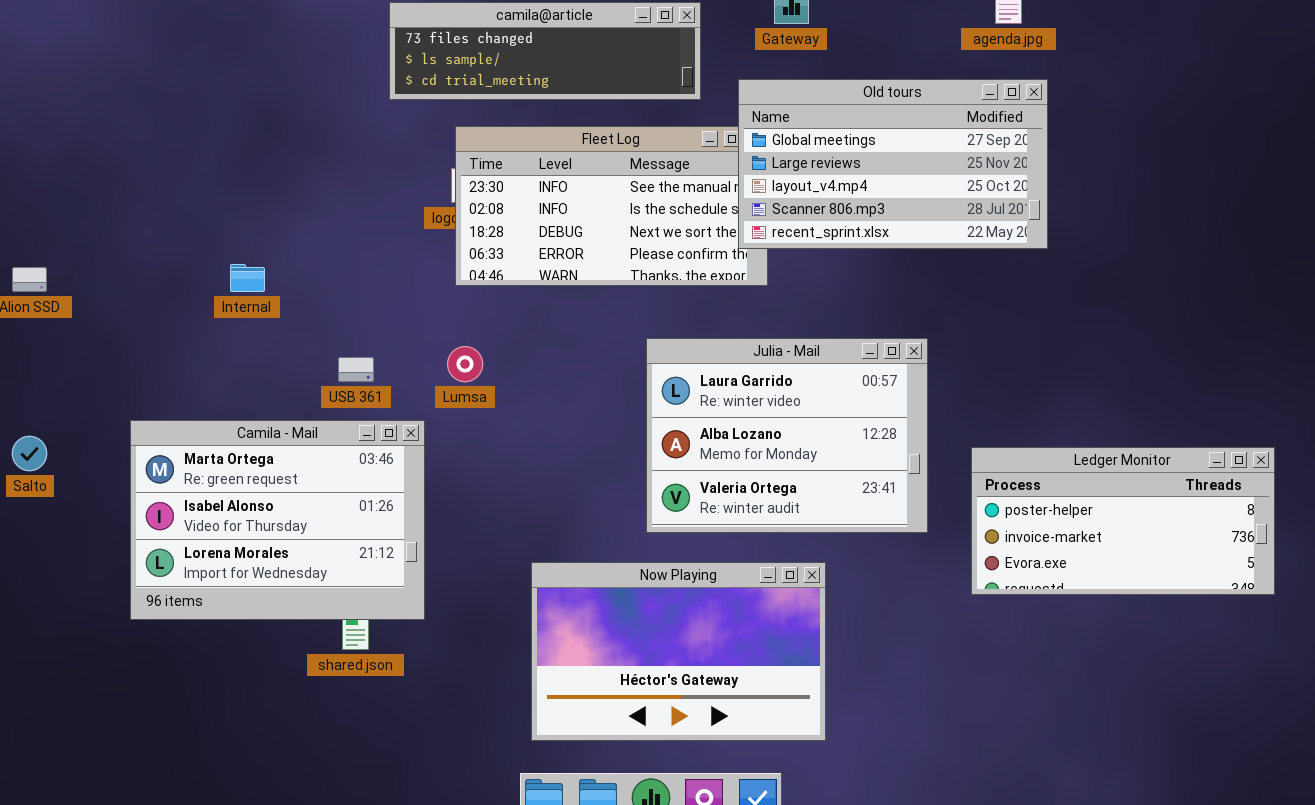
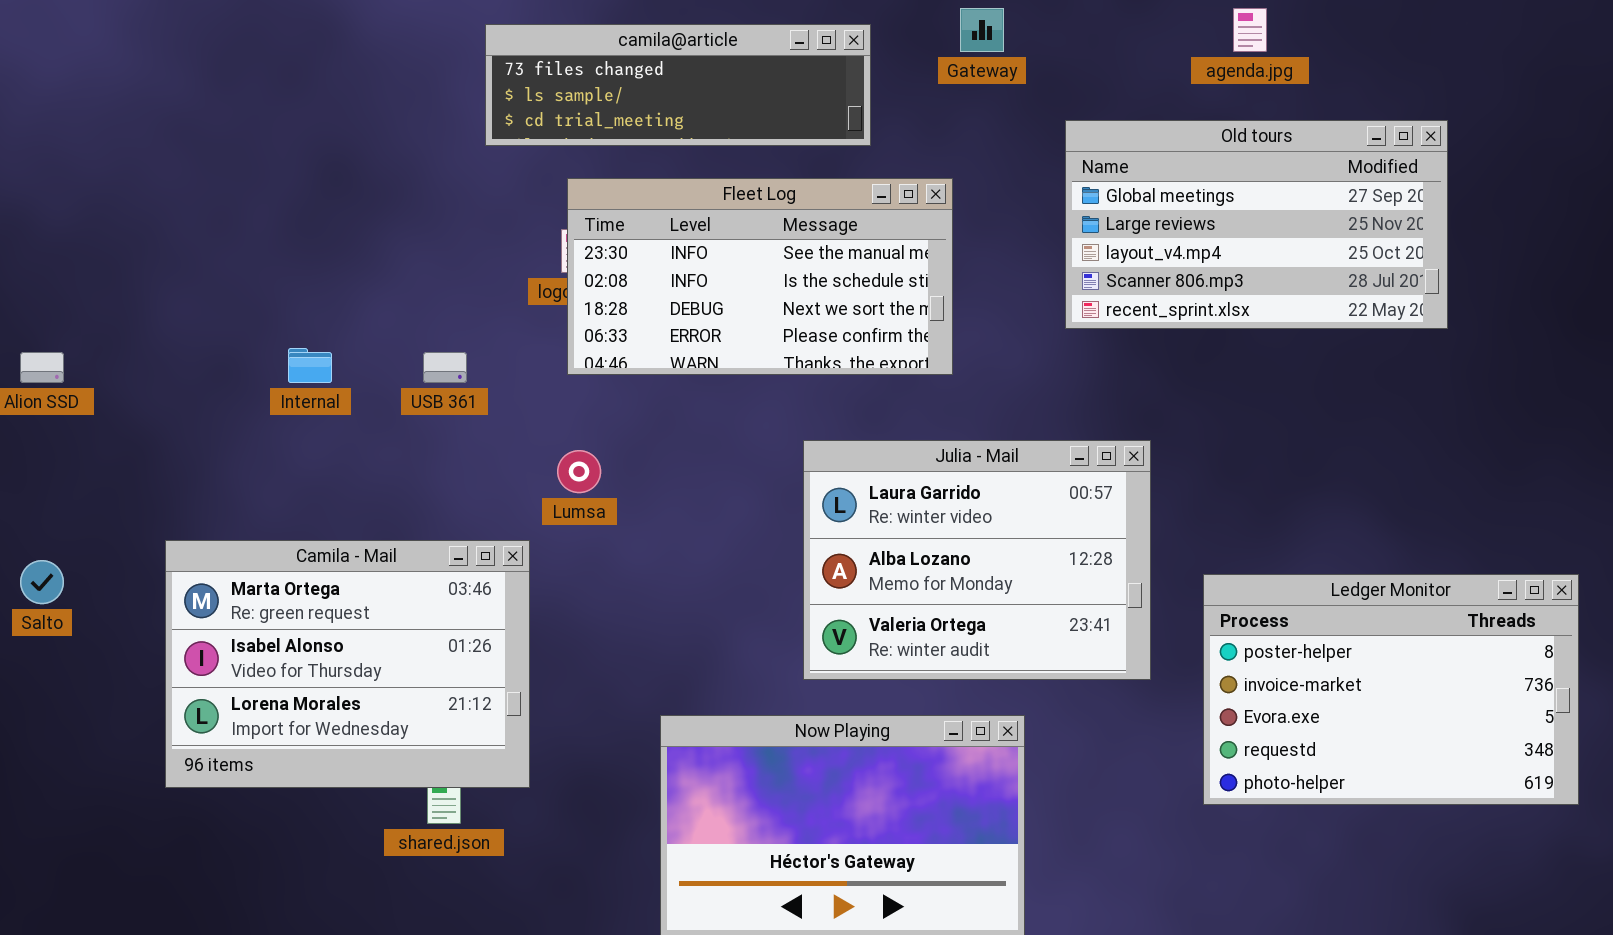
Old tours: [738,79,1048,249] -> [1065,120,1448,329], moved
USB 361: [338,357,374,382] -> [423,352,467,383], moved
Ledger Monitor: [971,447,1275,595] -> [1203,574,1579,805], resized

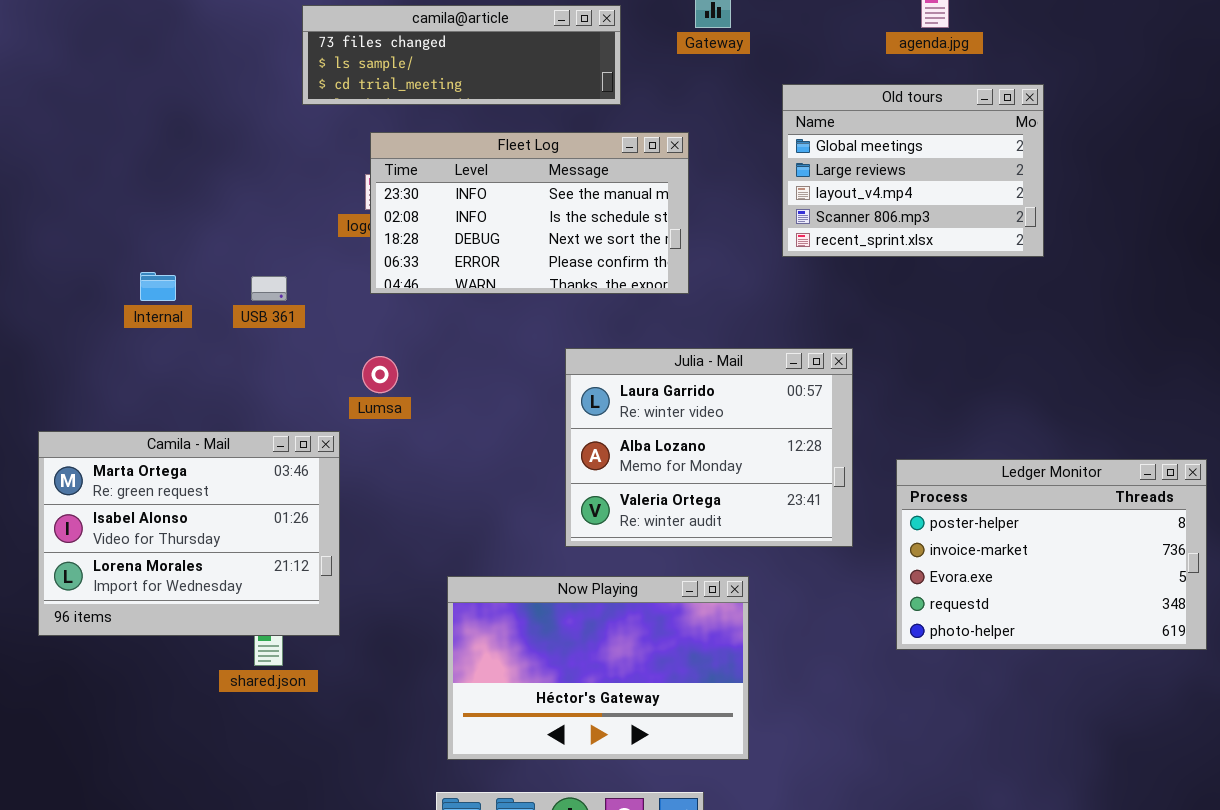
Old tours: [1065,120,1448,329] -> [782,84,1044,257], resized

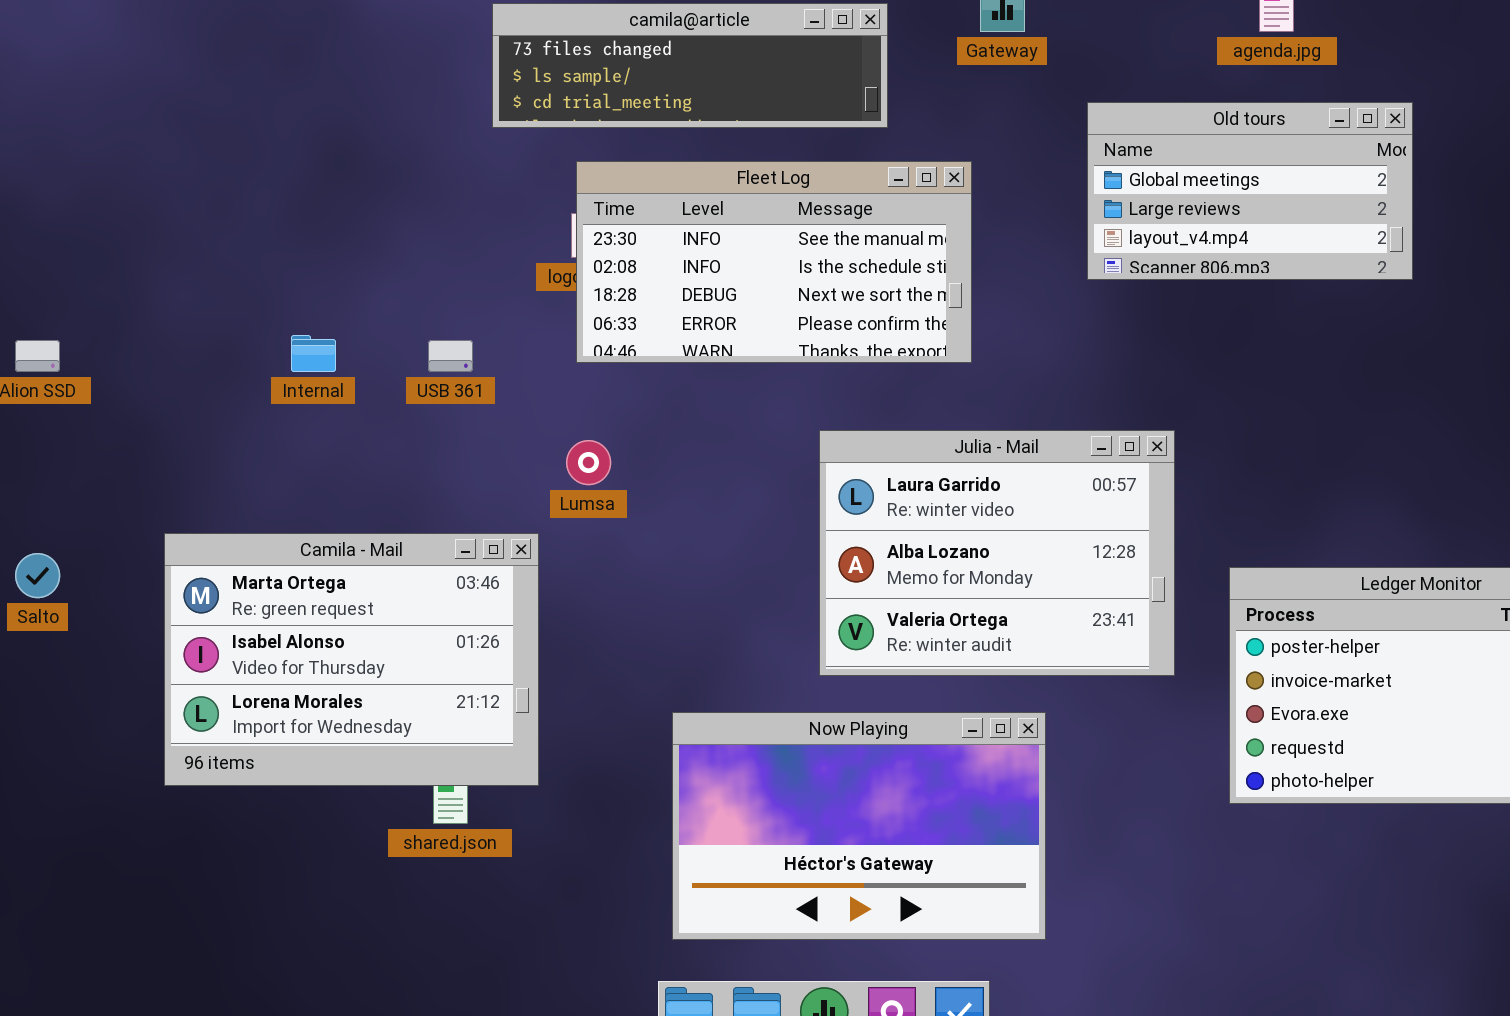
Old tours: [782,84,1044,257] -> [1087,102,1413,280], resized

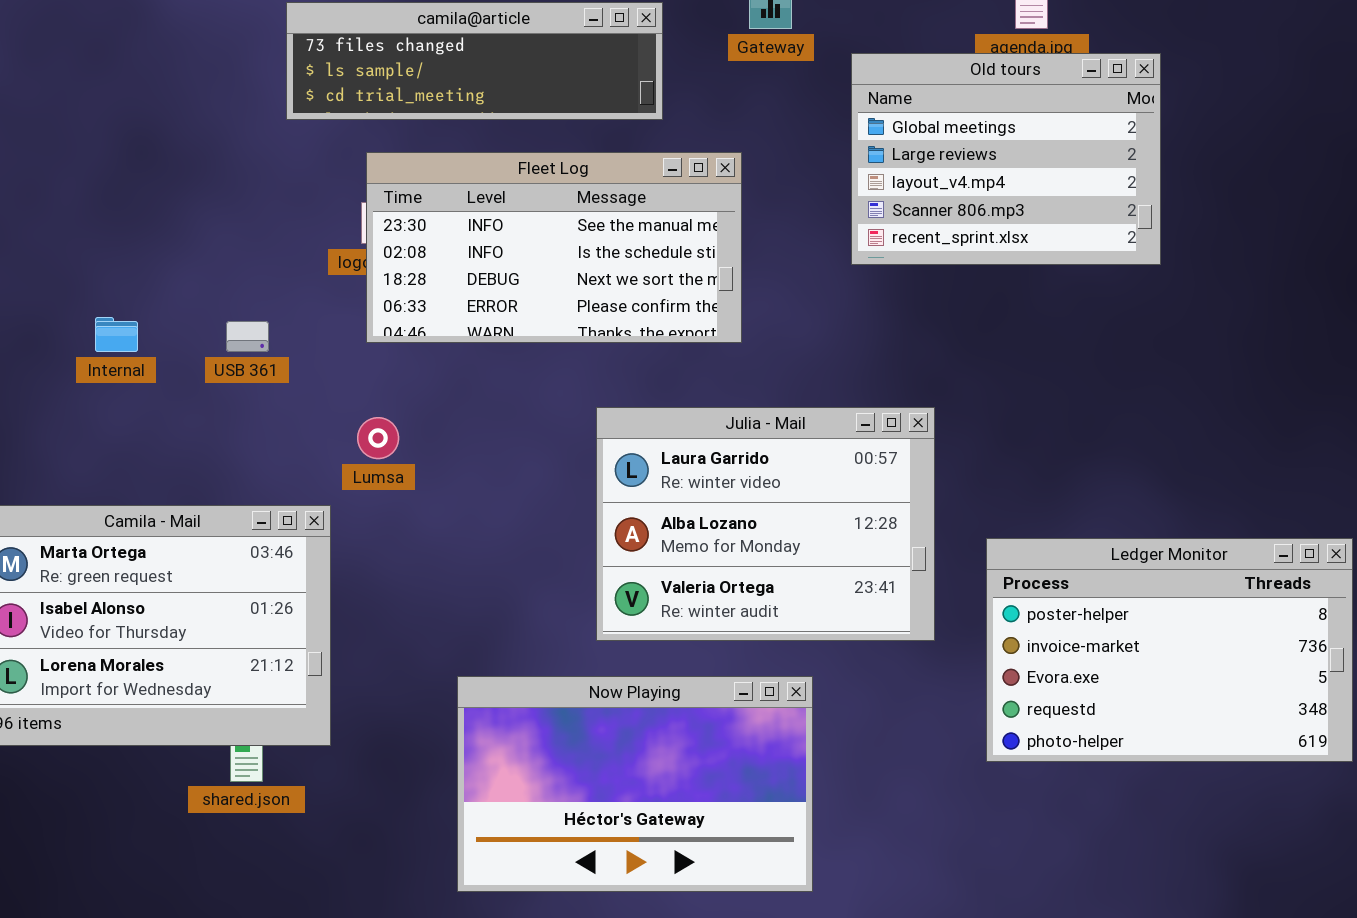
Old tours: [1087,102,1413,280] -> [851,53,1161,265], resized

